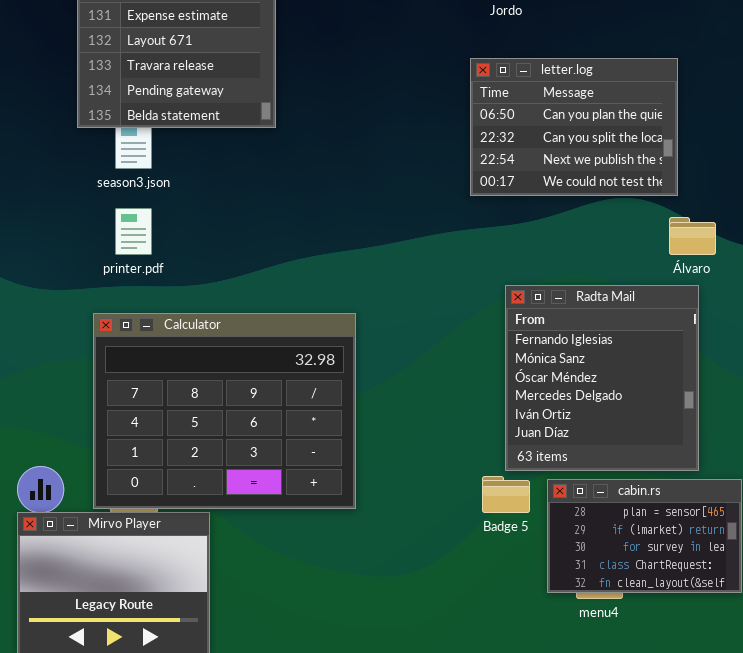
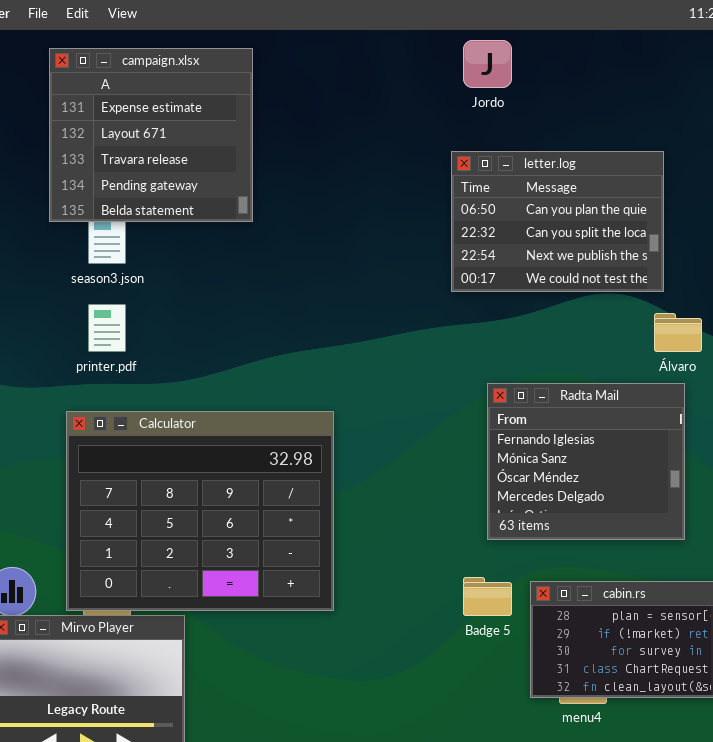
Radta Mail: [505,285,699,471] -> [487,383,685,540], resized

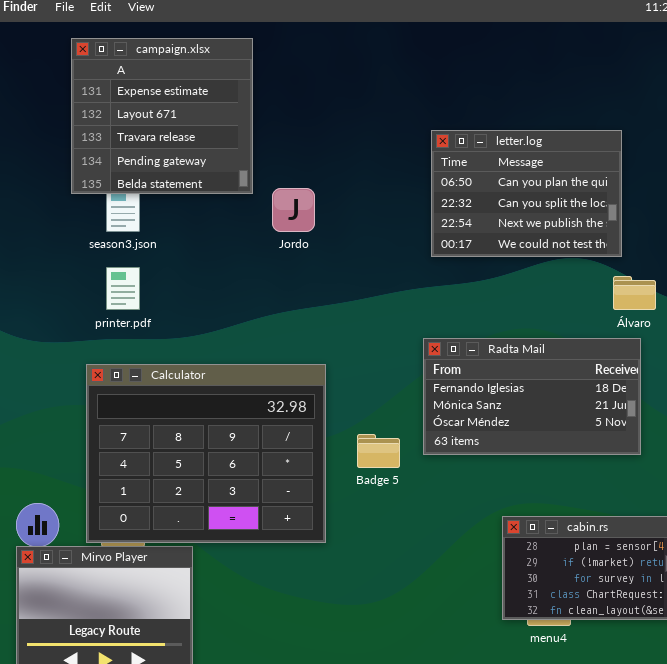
Jordo: [463,40,512,88] -> [272,188,315,232], moved
Radta Mail: [487,383,685,540] -> [423,338,641,455], resized
Badge 5: [463,577,512,616] -> [357,434,400,468], moved

